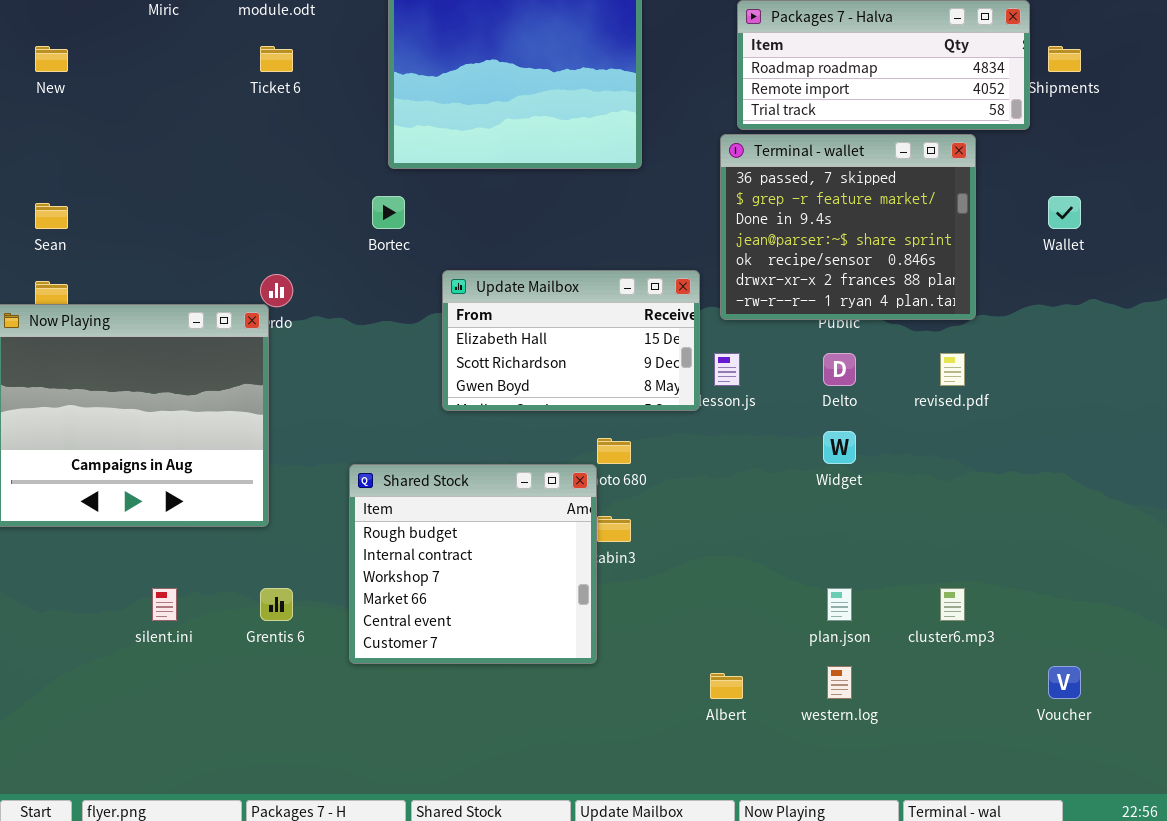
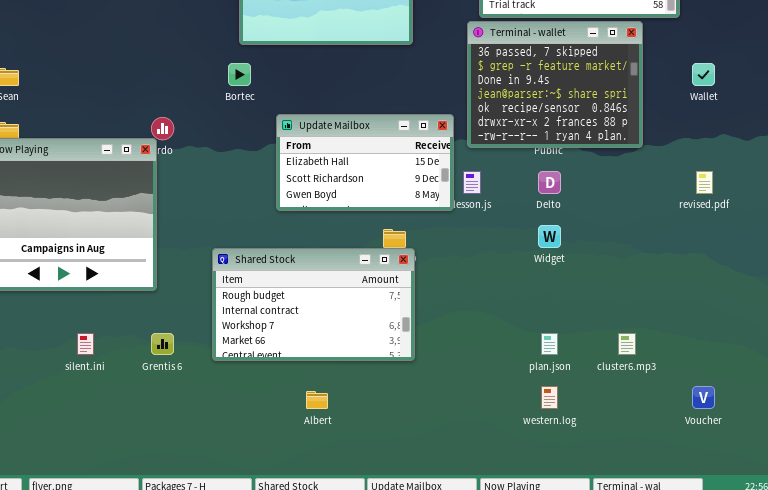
revised.pdf: [940,353,965,386] -> [696,171,713,194], moved
Shared Stock: [349,464,597,664] -> [212,248,415,361], resized
Albert: [710,673,743,699] -> [306,391,328,409], moved

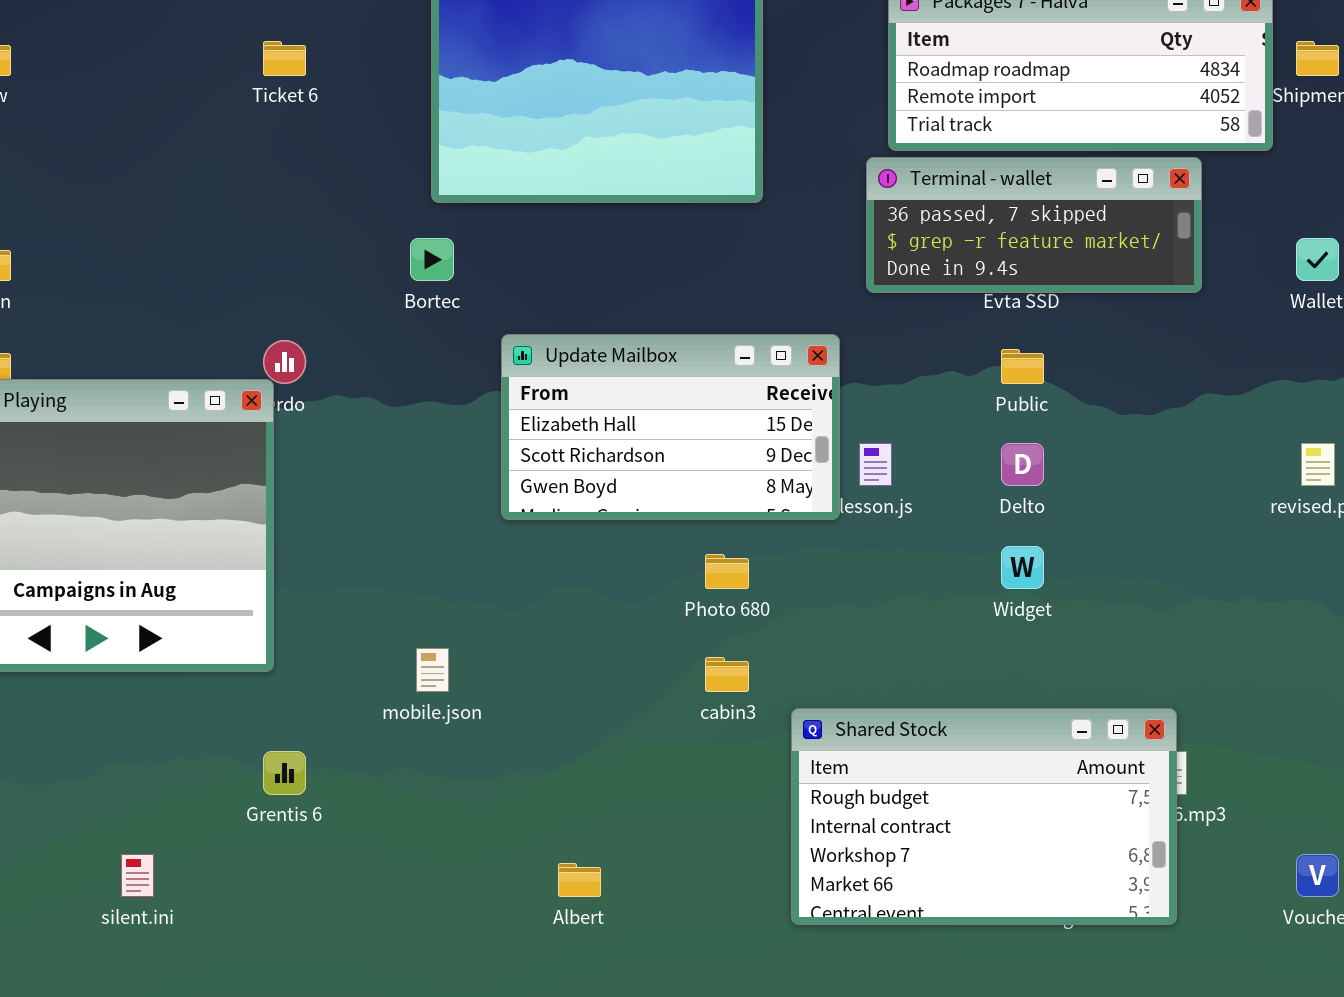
Terminal - wallet: [467,21,643,148] -> [866,157,1202,293], resized
Shared Stock: [212,248,415,361] -> [791,708,1177,925], moved
silent.ini: [77,333,94,355] -> [121,854,154,897], moved

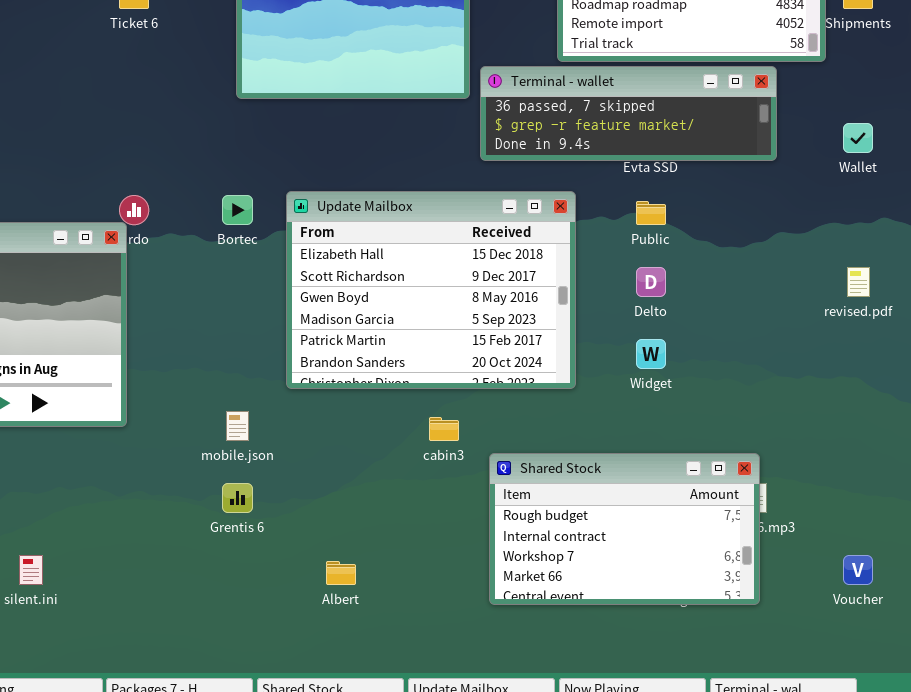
Terminal - wallet: [866,157,1202,293] -> [480,66,777,161], resized
Bortec: [410,238,454,281] -> [222,195,253,225], moved
Update Mailbox: [501,334,840,520] -> [286,191,576,389], resized
Grentis 6: [263,751,306,795] -> [222,483,253,513], moved

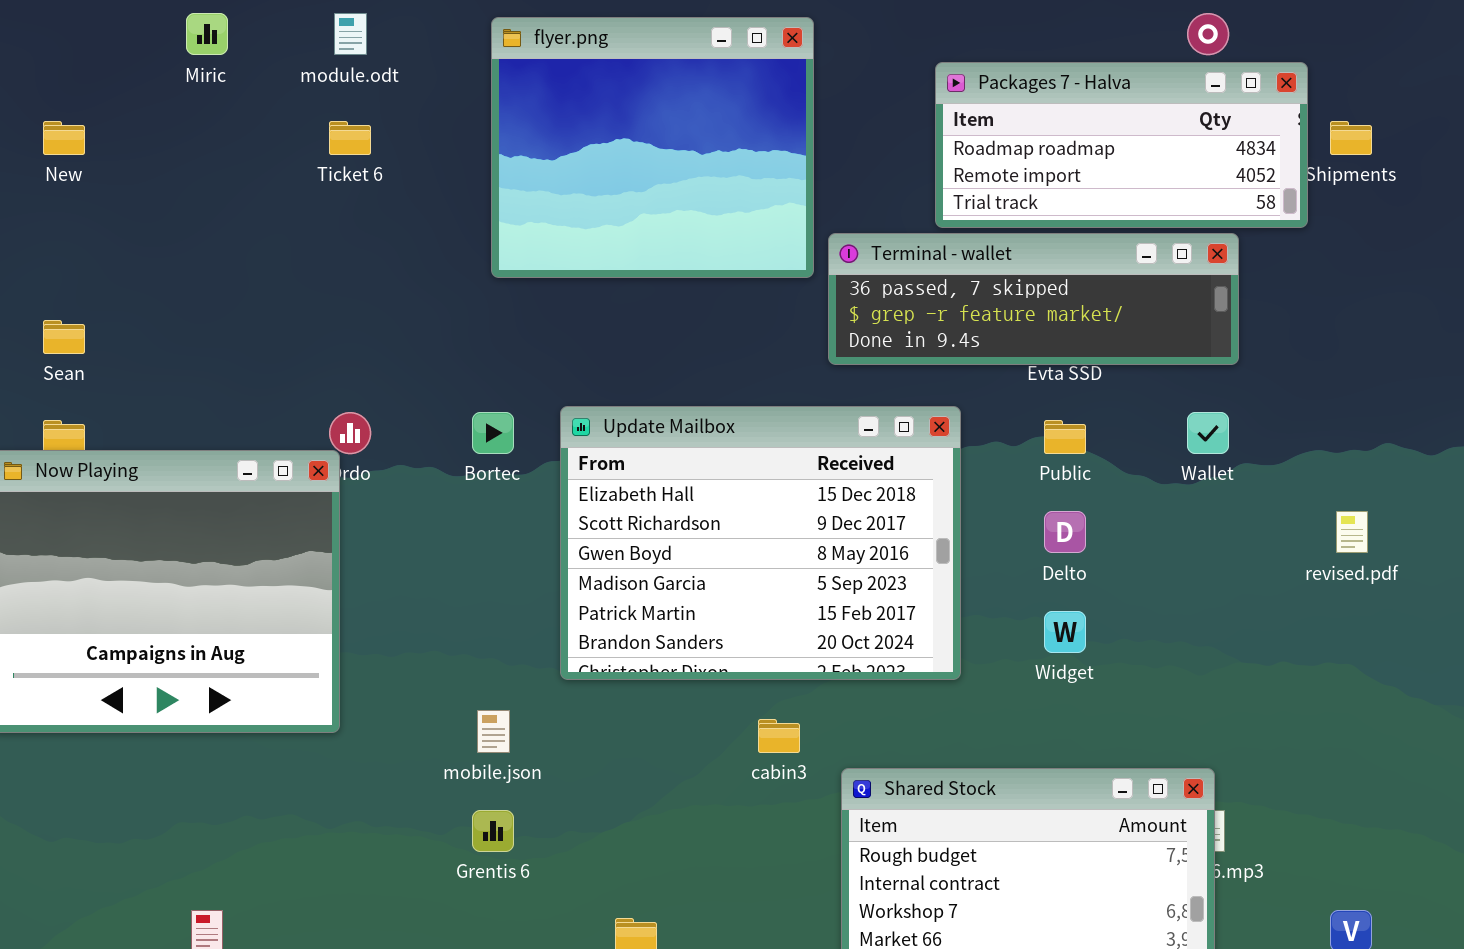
Wallet: [843,123,873,153] -> [1187,412,1229,454], moved

